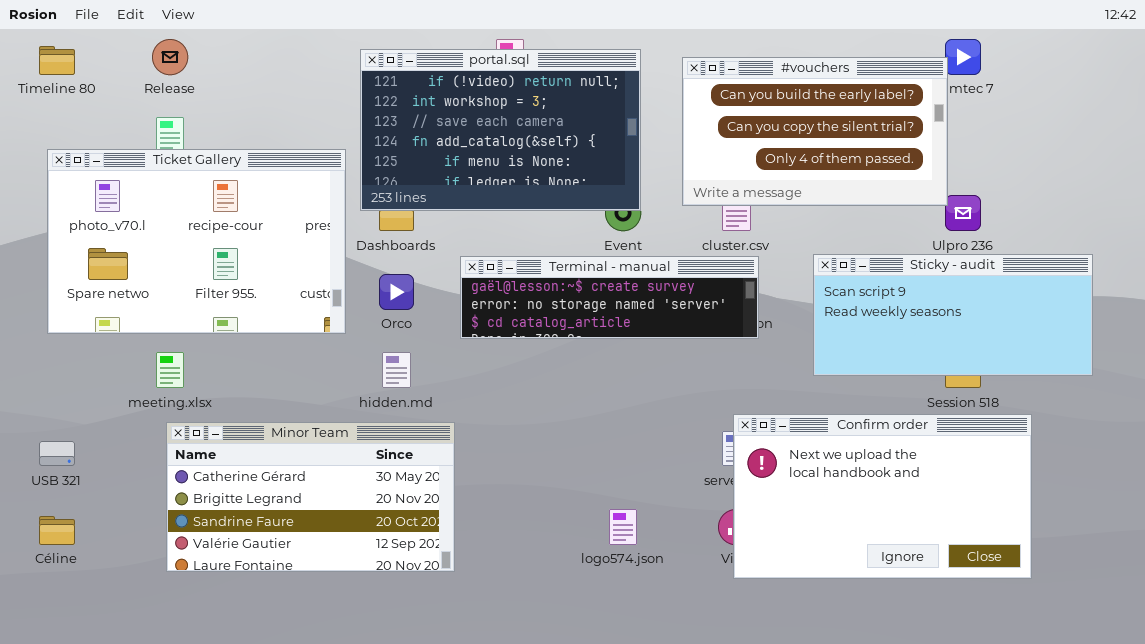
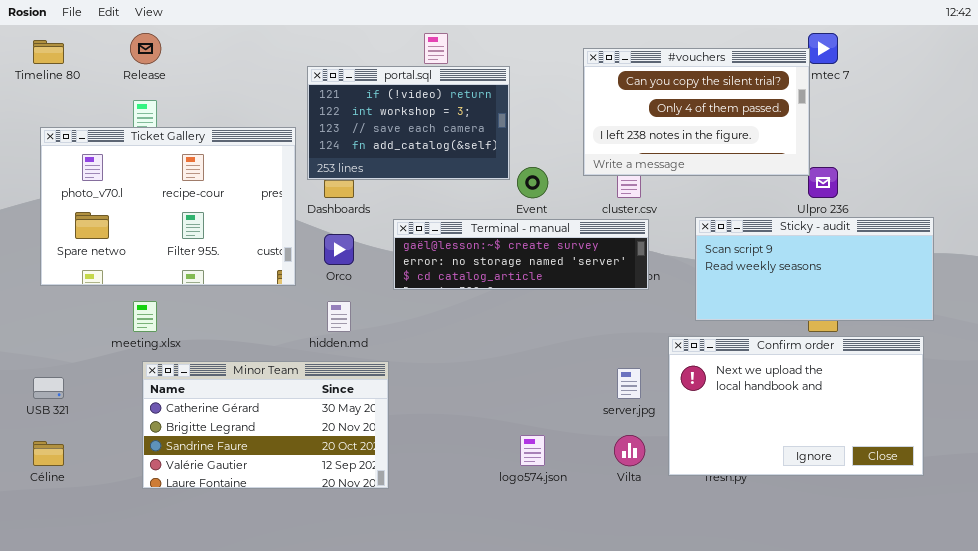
portal.sql: [360,49,641,211] -> [307,66,510,180], resized
#vouchers: [682,57,948,206] -> [583,48,810,176], scrolled down 1 row
Confirm order: [733,414,1032,579] -> [668,336,924,476], moved

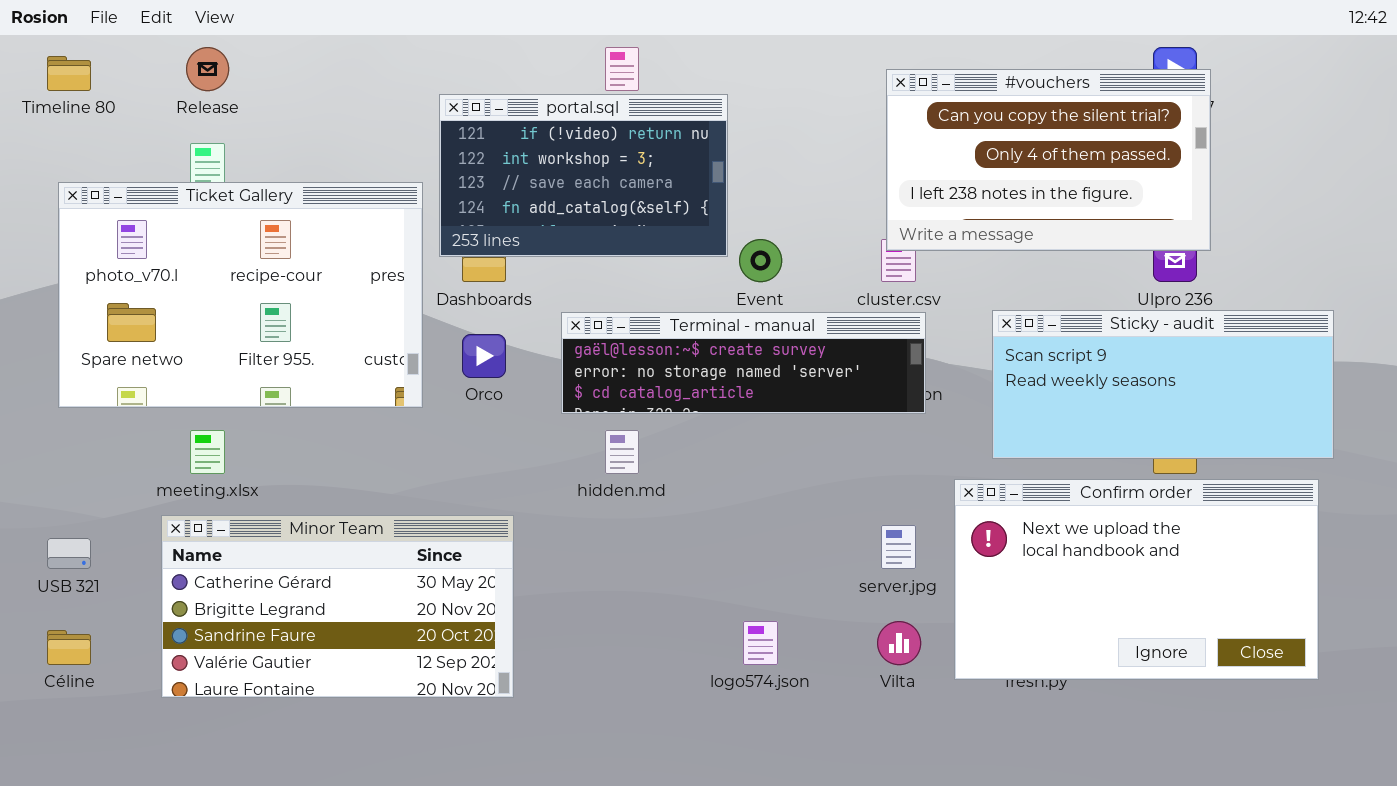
#vouchers: [583,48,810,176] -> [886,69,1211,251], moved
hidden.md: [327,301,351,332] -> [605,430,639,474], moved
Minor Team: [142,361,389,489] -> [161,515,514,698], moved

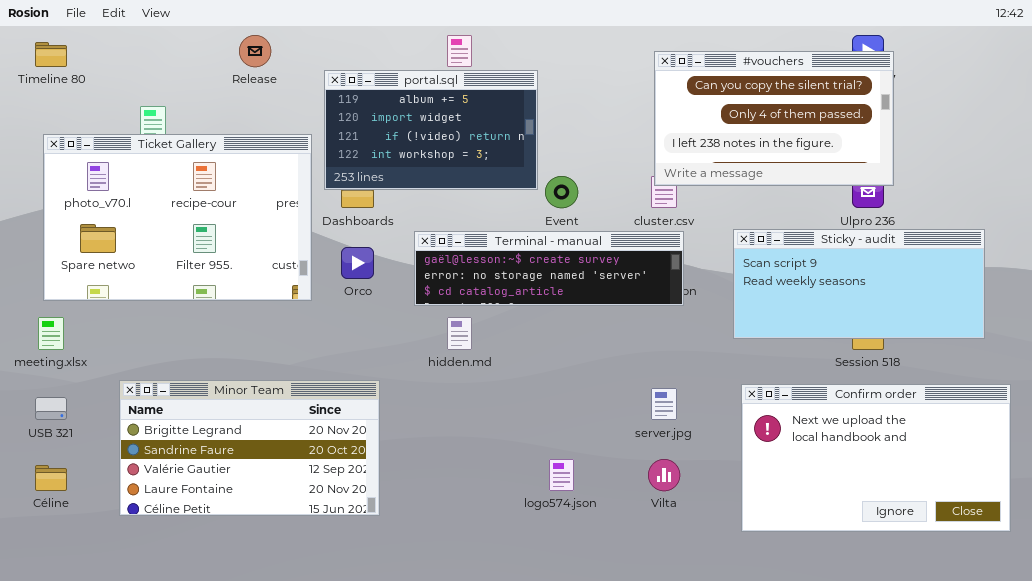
Release: [186,47,229,91] -> [239,35,271,67], moved
portal.sql: [439,94,728,257] -> [324,70,538,190], scrolled up 2 rows
meeting.xlsx: [190,430,225,474] -> [38,317,64,350], moved
Confirm order: [954,479,1319,680] -> [741,384,1011,532], moved
Minor Team: [161,515,514,698] -> [119,380,380,516], scrolled down 1 row

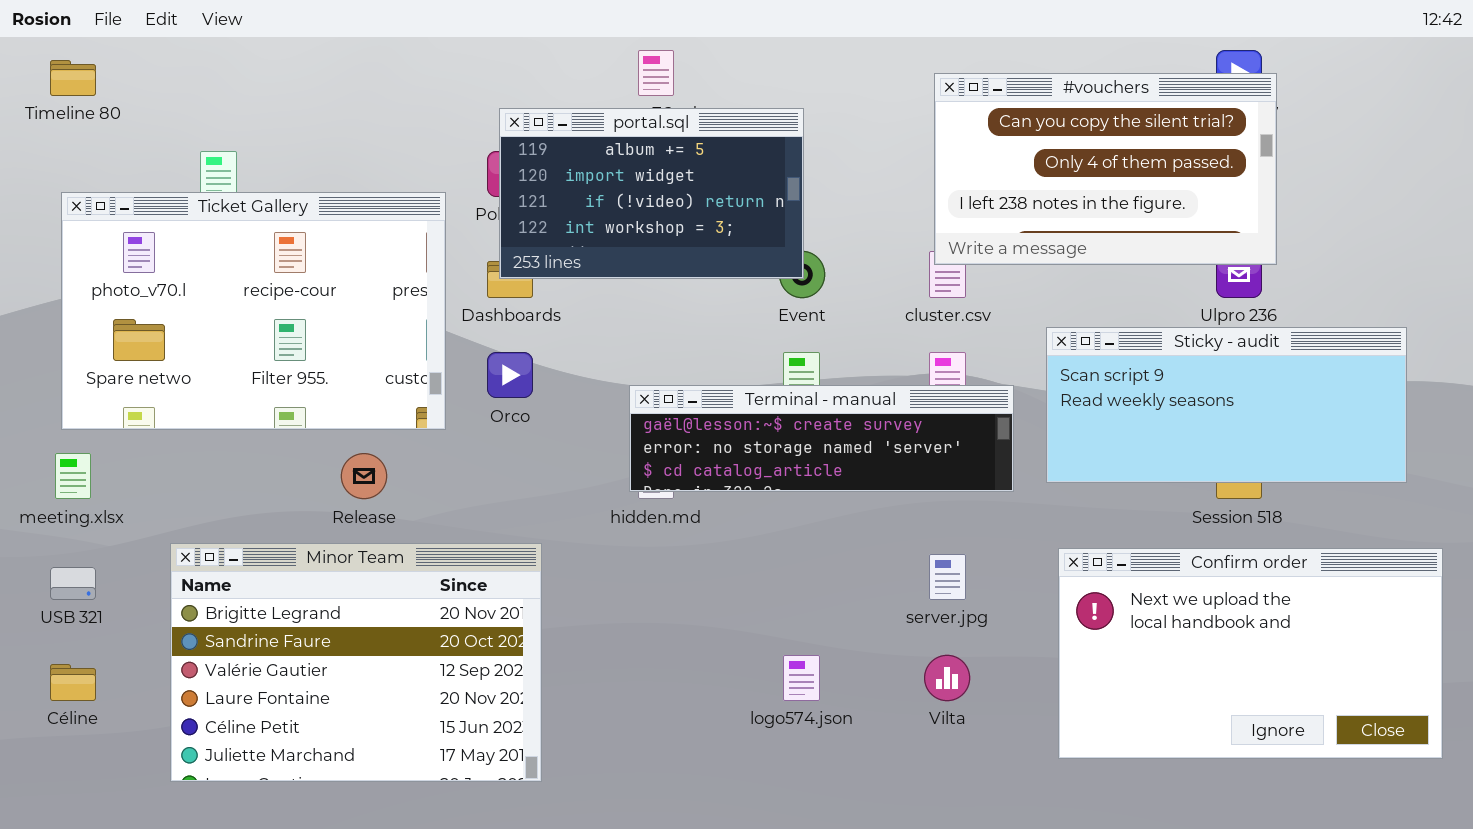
Release: [239,35,271,67] -> [341,453,387,499], moved
portal.sql: [324,70,538,190] -> [499,108,804,279], moved
Terminal - manual: [414,231,684,306] -> [629,385,1014,492], moved
Minor Team: [119,380,380,516] -> [170,543,542,782], resized

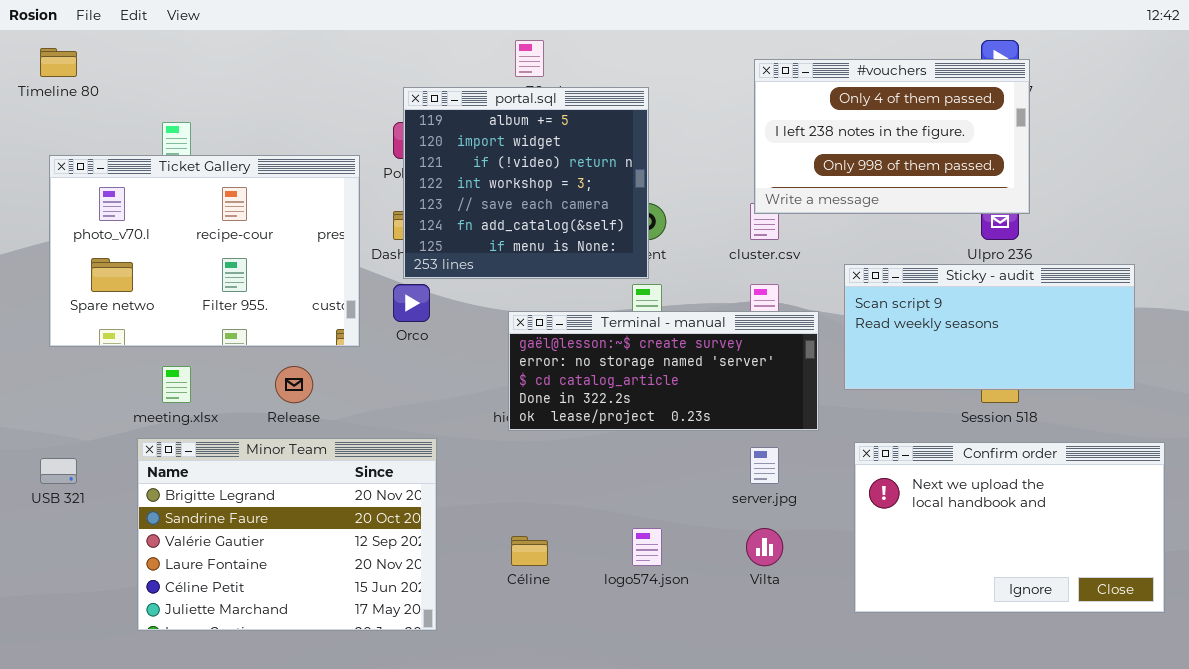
#vouchers: [934,73,1277,265] -> [754,59,1030,214], scrolled down 1 row
portal.sql: [499,108,804,279] -> [403,87,649,279], resized
Terminal - manual: [629,385,1014,492] -> [508,311,819,431], resized
meeting.xlsx: [55,453,91,499] -> [162,366,191,403], moved
Céline: [50,664,96,701] -> [511,536,548,566], moved

